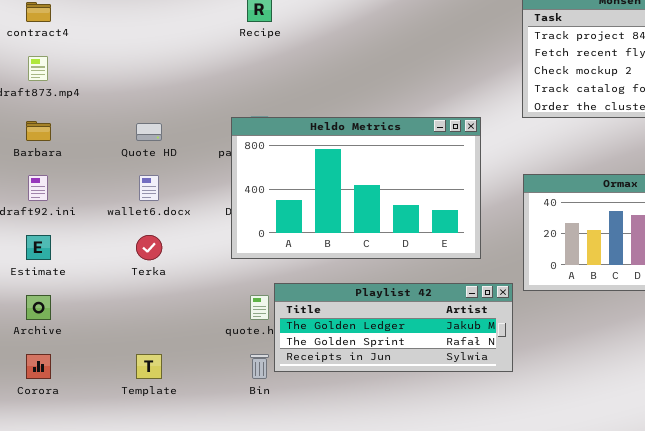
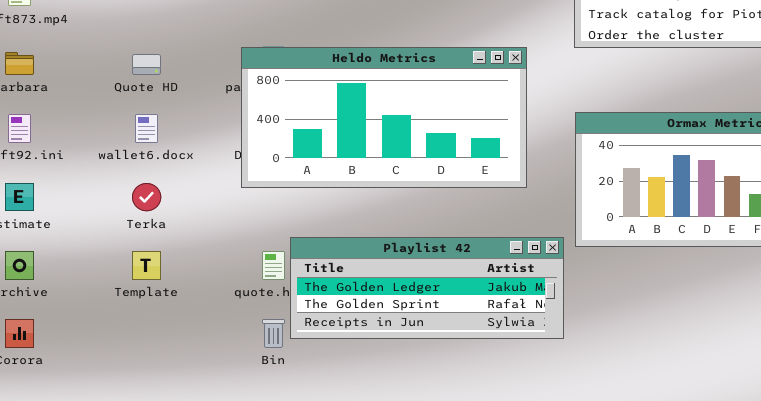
Heldo Metrics: [231,117,481,259] -> [241,47,527,188], resized
Template: [136,354,162,379] -> [132,251,161,280], moved

